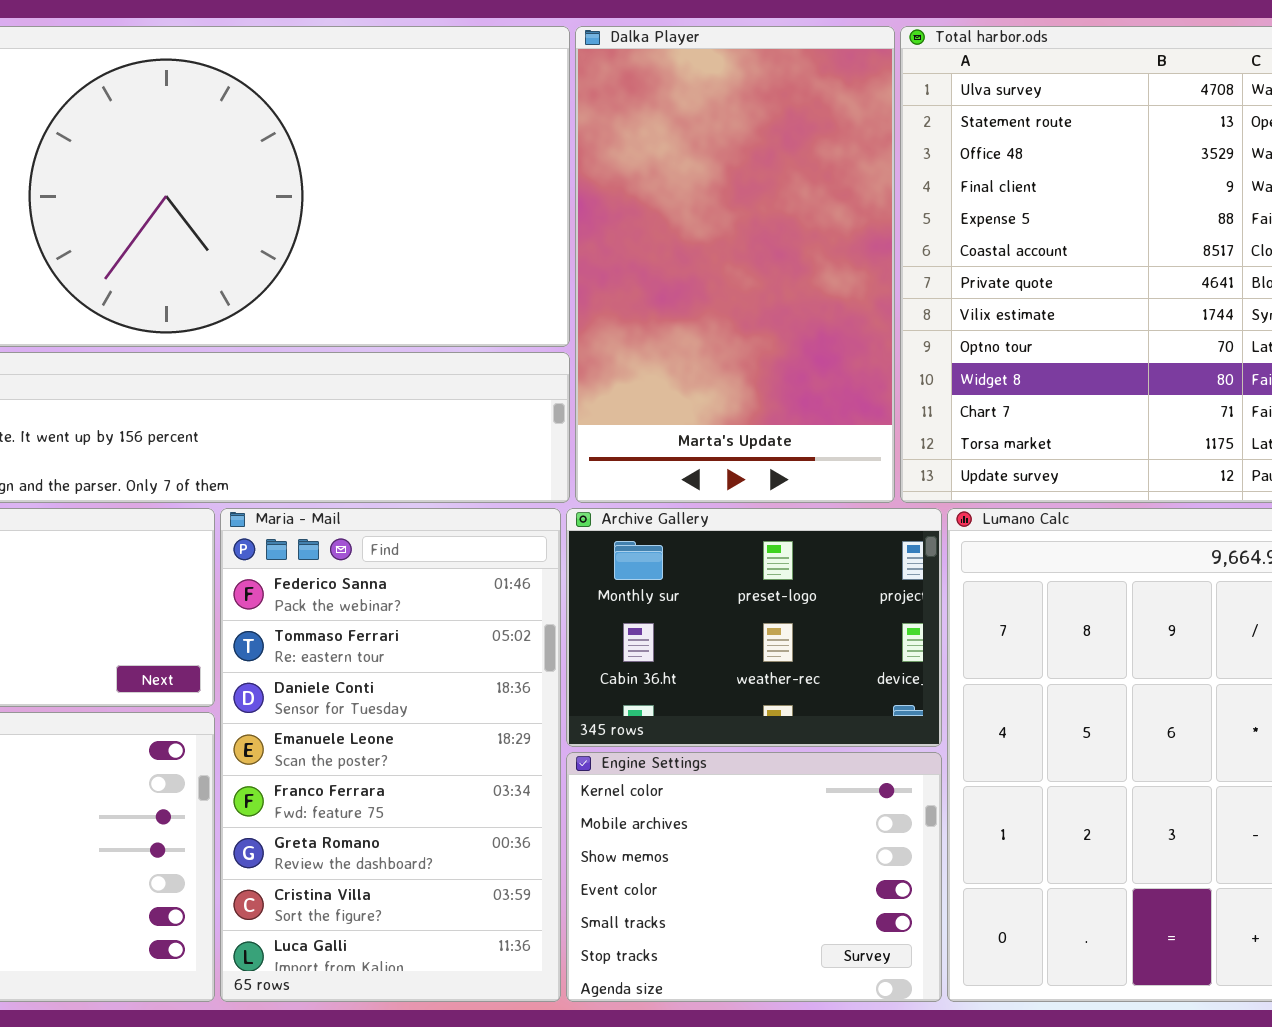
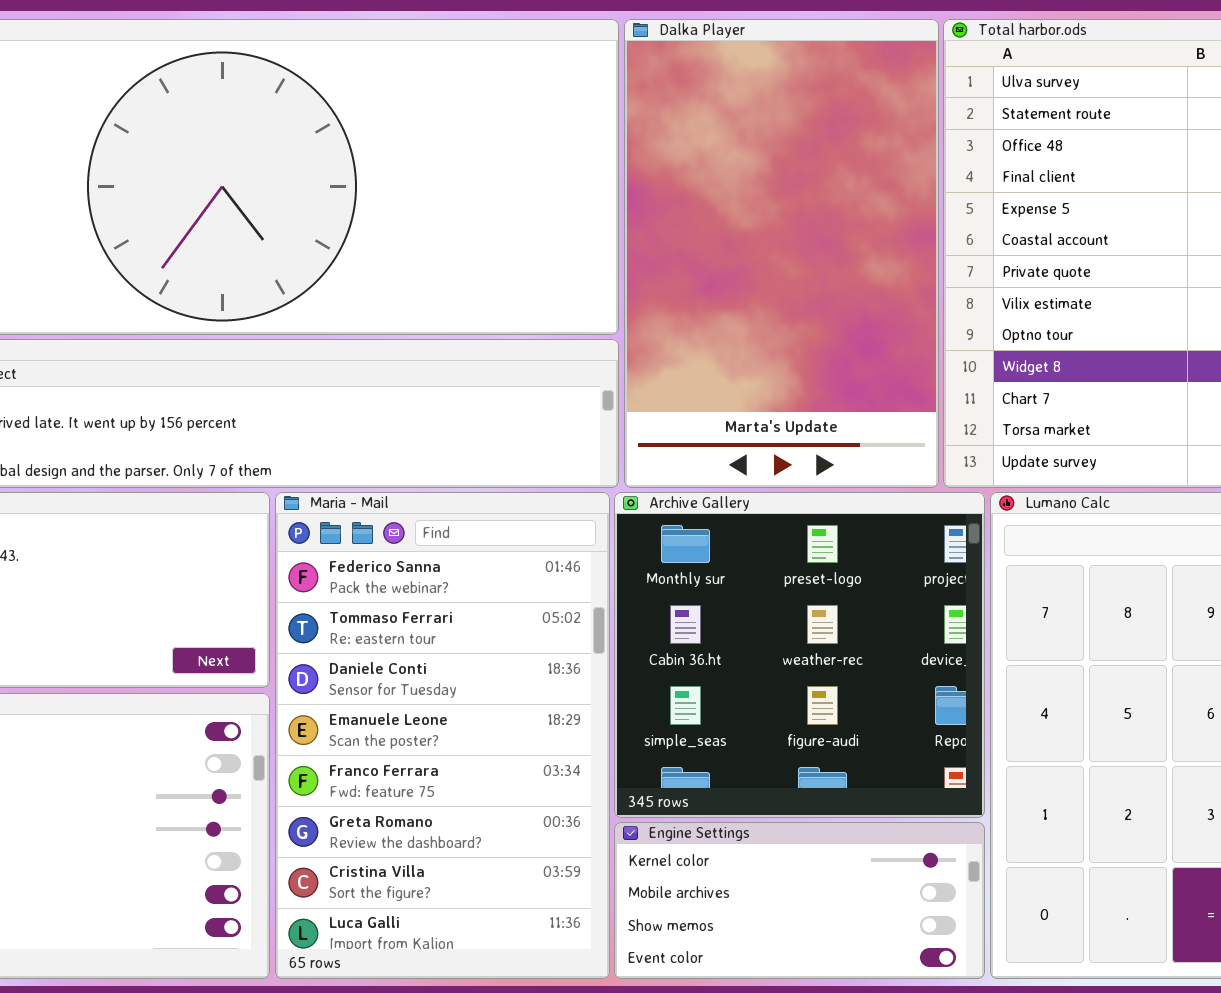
Archive Gallery: [566,508,942,747] -> [614,492,985,818], resized
Engine Settings: [566,752,942,1002] -> [614,822,985,979], resized

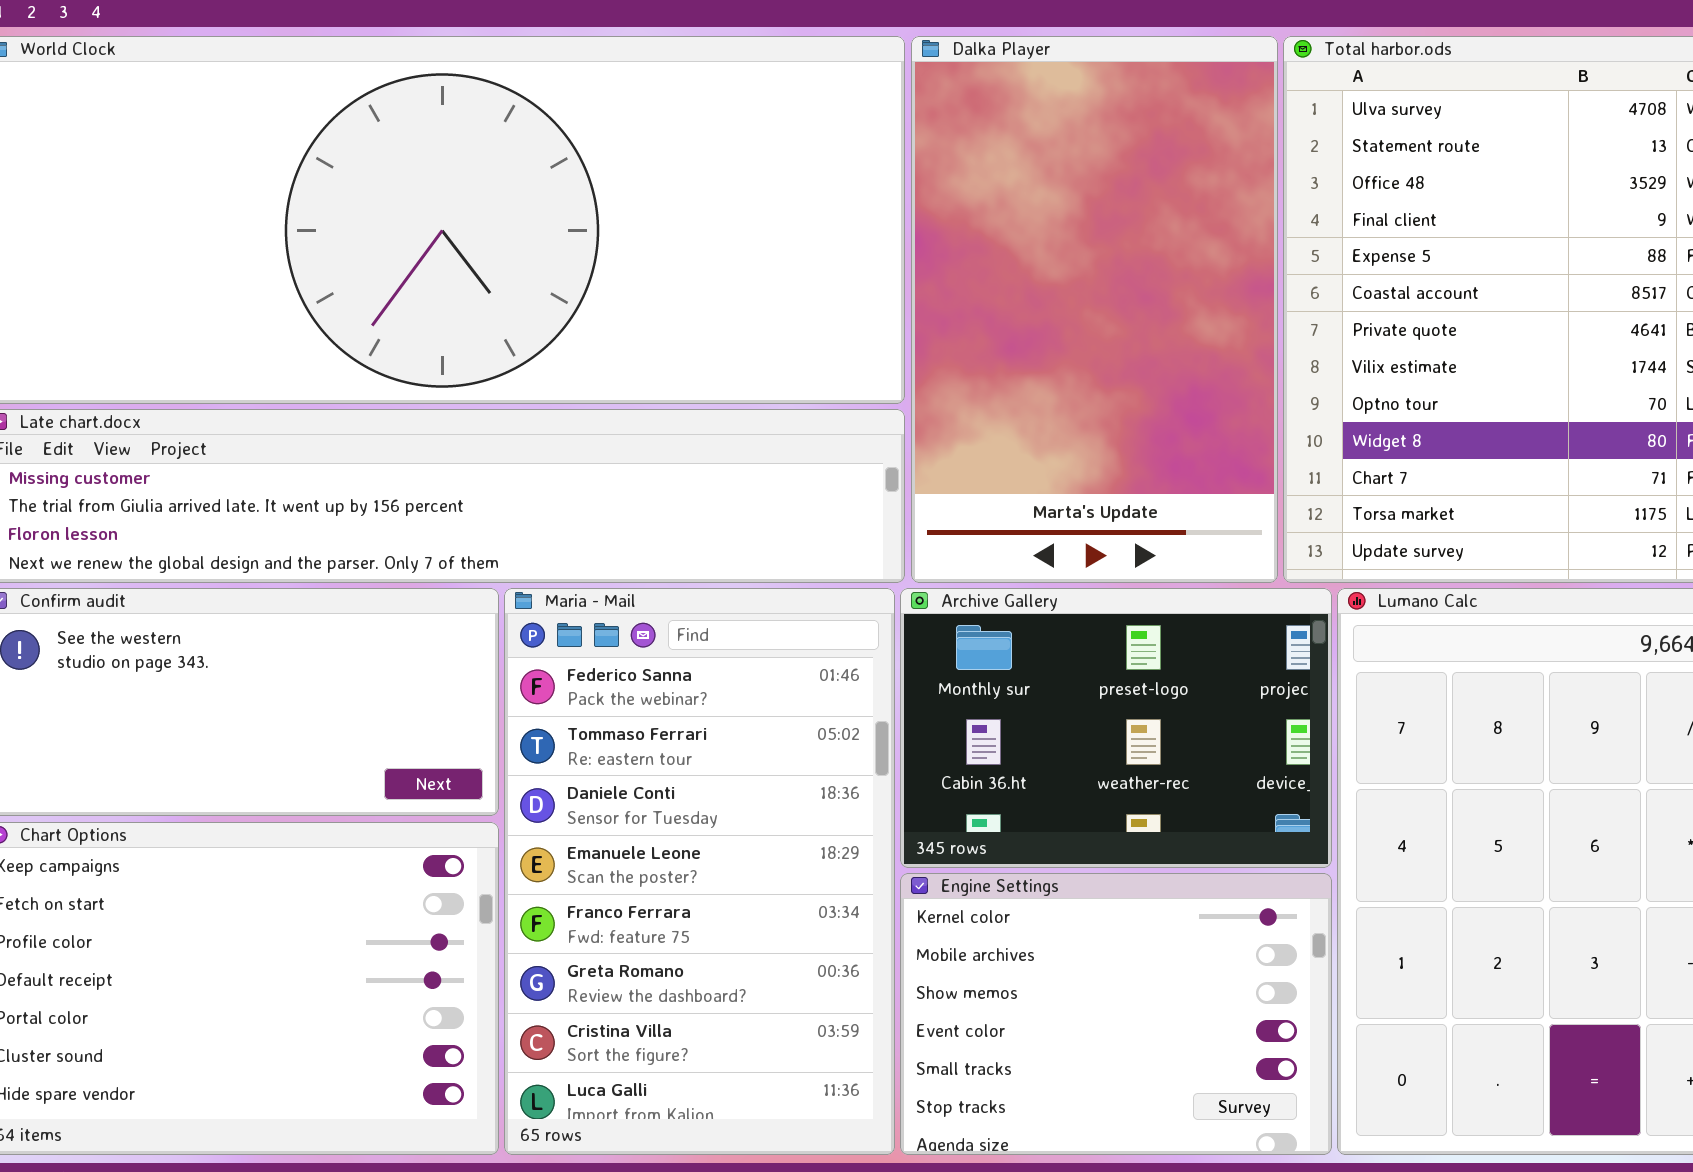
Archive Gallery: [614,492,985,818] -> [900,588,1332,868], resized
Engine Settings: [614,822,985,979] -> [900,873,1332,1155], resized

